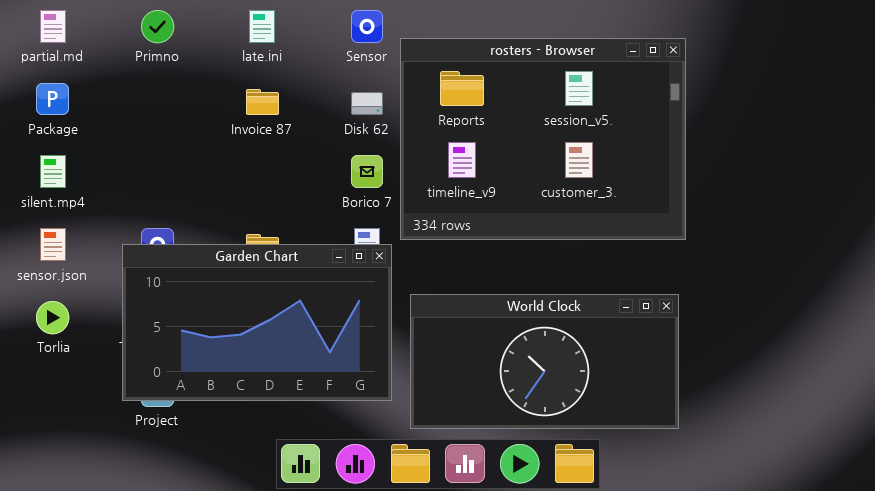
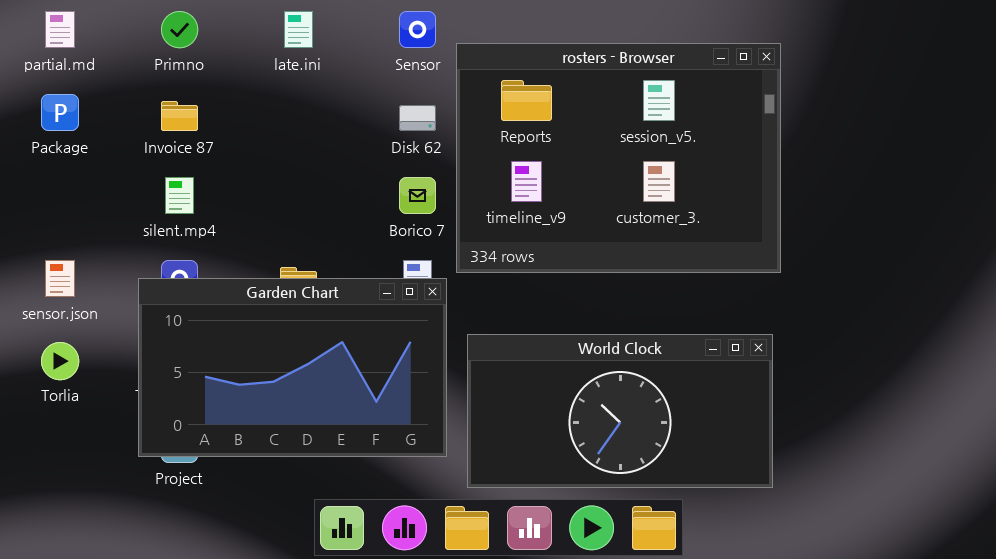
Invoice 87: [246,89,279,115] -> [161,101,198,131], moved
silent.mp4: [40,155,66,188] -> [165,177,194,214], moved

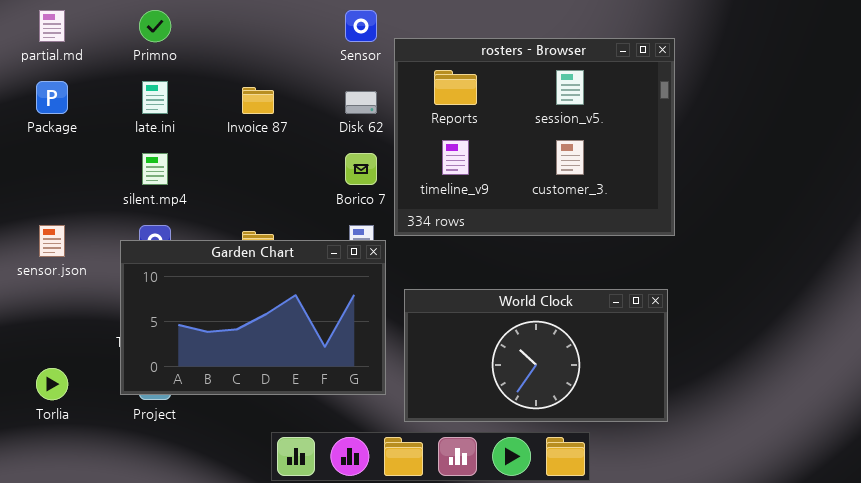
late.ini: [284,11,313,48] -> [142,81,168,114], moved
Invoice 87: [161,101,198,131] -> [242,87,274,114], moved
Torlia: [41,342,79,380] -> [36,368,68,400], moved

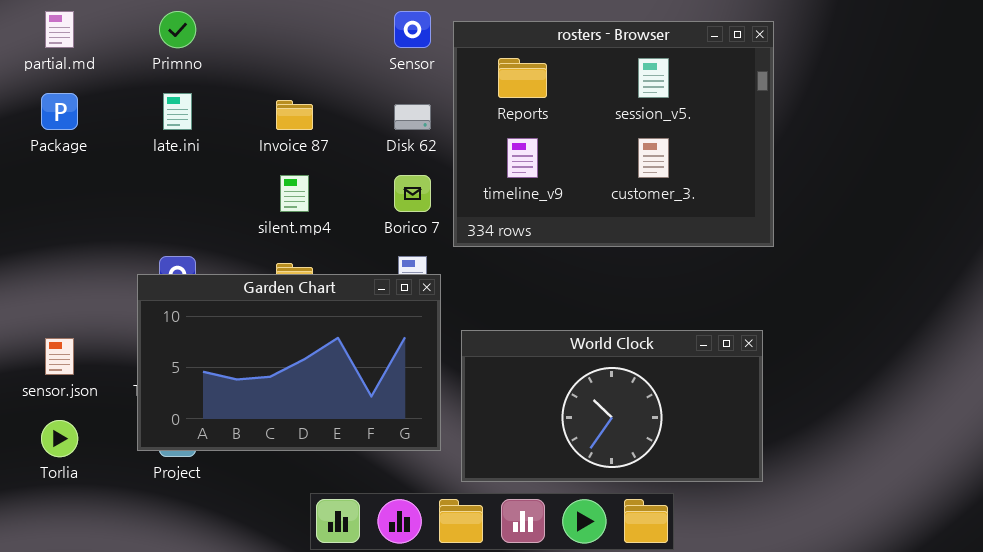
rosters - Browser: [394,38,675,236] -> [453,21,774,247], moved
silent.mp4: [142,153,168,185] -> [280,175,309,212], moved
sensor.json: [39,225,65,257] -> [45,338,74,375], moved

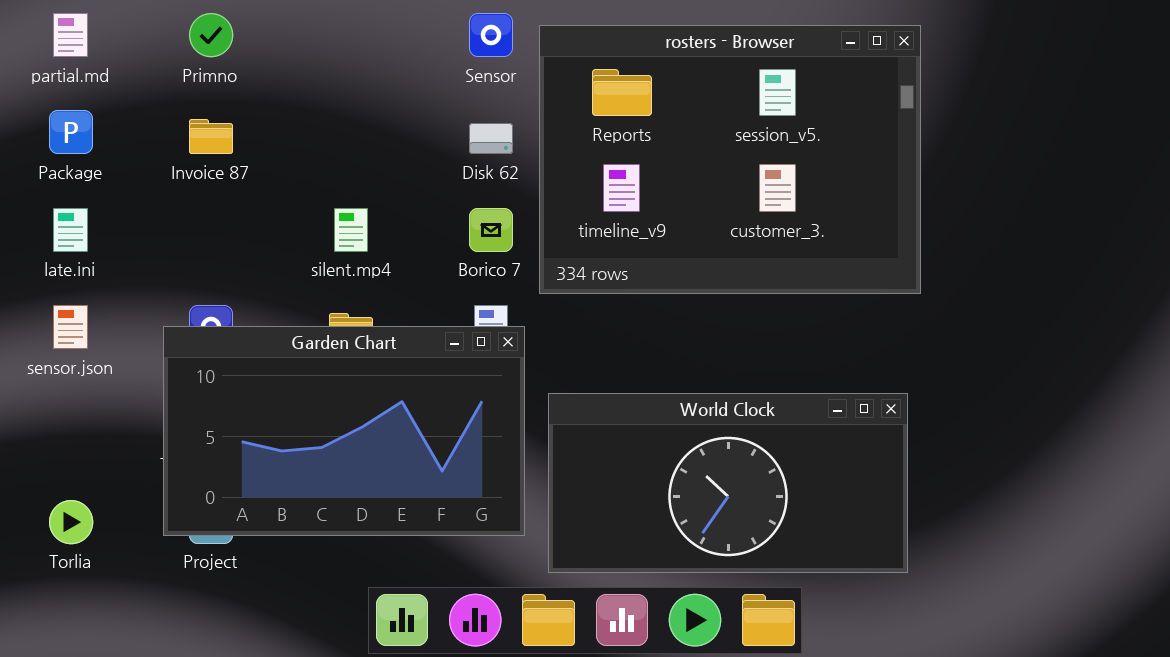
late.ini: [163,93,192,130] -> [53,208,88,252], moved
Invoice 87: [276,100,313,130] -> [189,119,233,154], moved
sensor.json: [45,338,74,375] -> [53,305,88,349], moved

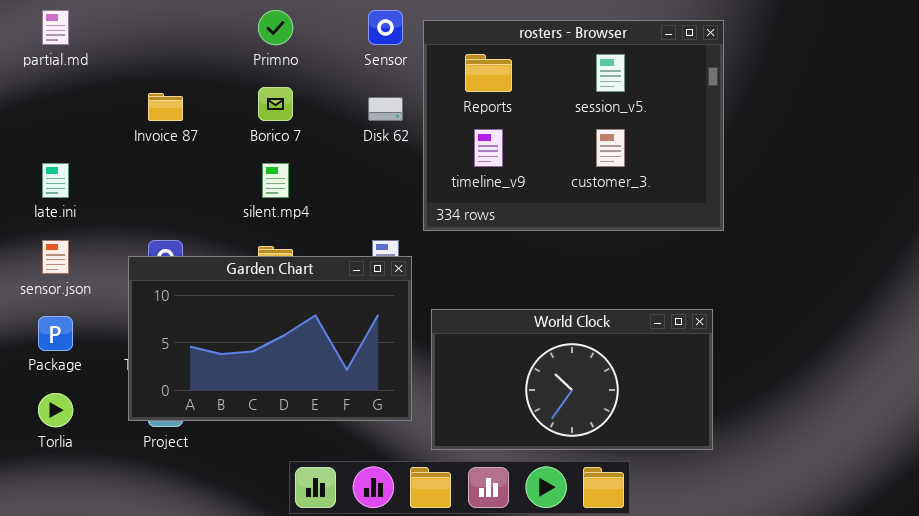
Primno: [189,13,233,57] -> [258,10,293,45], moved
Package: [49,110,93,154] -> [38,316,73,351], moved
Borico 7: [469,208,513,252] -> [258,87,293,121], moved

